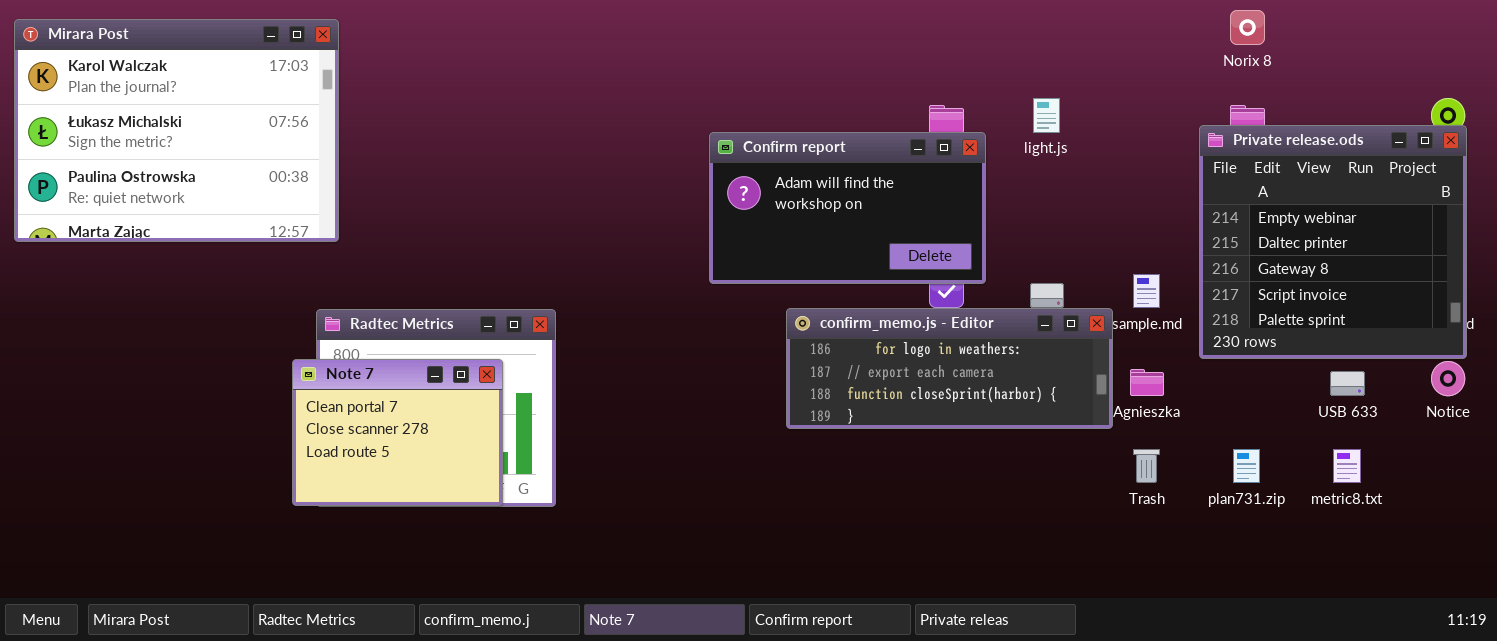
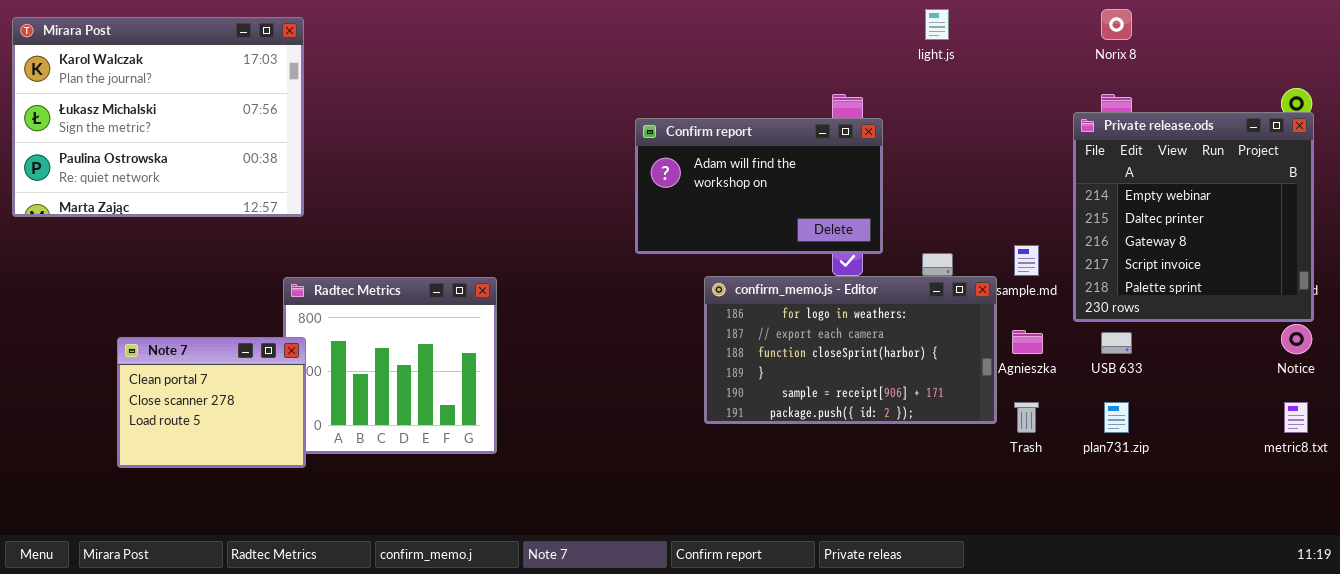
light.js: [1033,98,1060,133] -> [925,9,949,40], moved
confirm_memo.js - Editor: [786,308,1113,429] -> [704,276,997,424], resized
Note 7: [292,359,503,506] -> [117,337,306,468], moved
USB 633: [1330,371,1365,396] -> [1101,332,1132,354], moved
metric8.txt: [1333,449,1361,483] -> [1284,402,1308,433], moved

